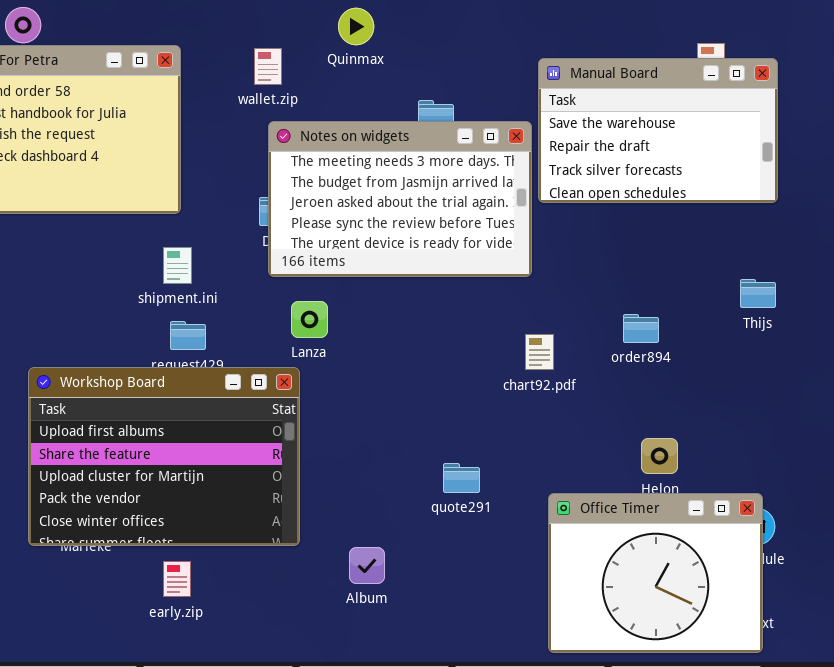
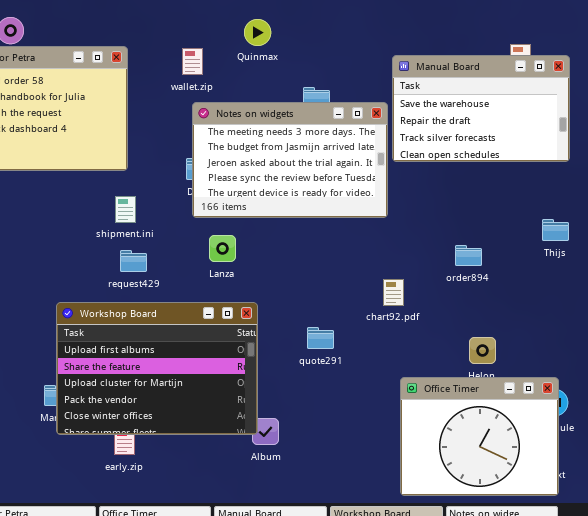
chart92.pdf: [525,334,554,370] -> [383,279,404,306], moved
Workshop Board: [28,367,300,546] -> [56,302,258,435], moved
quote291: [443,463,480,493] -> [307,327,334,349], moved

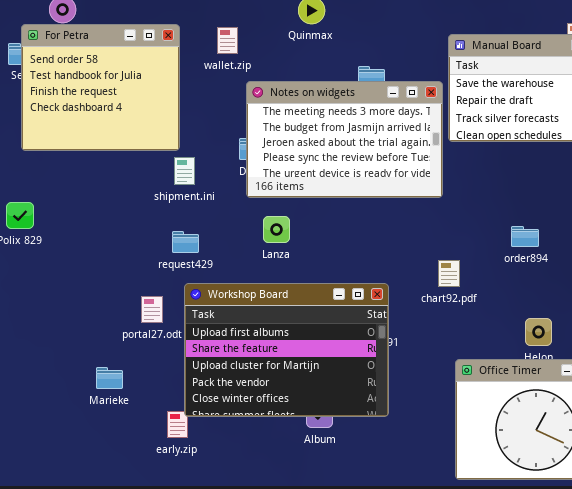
wallet.zip: [182,48,203,75] -> [217,27,238,54], moved
shipment.ini: [115,196,136,223] -> [174,157,195,185], moved
Workshop Board: [56,302,258,435] -> [184,283,389,417], moved

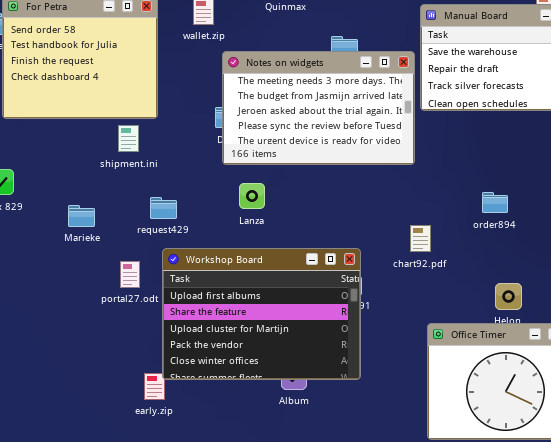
shipment.ini: [174,157,195,185] -> [118,125,139,152], moved
Marieke: [96,367,123,389] -> [68,205,95,227], moved

